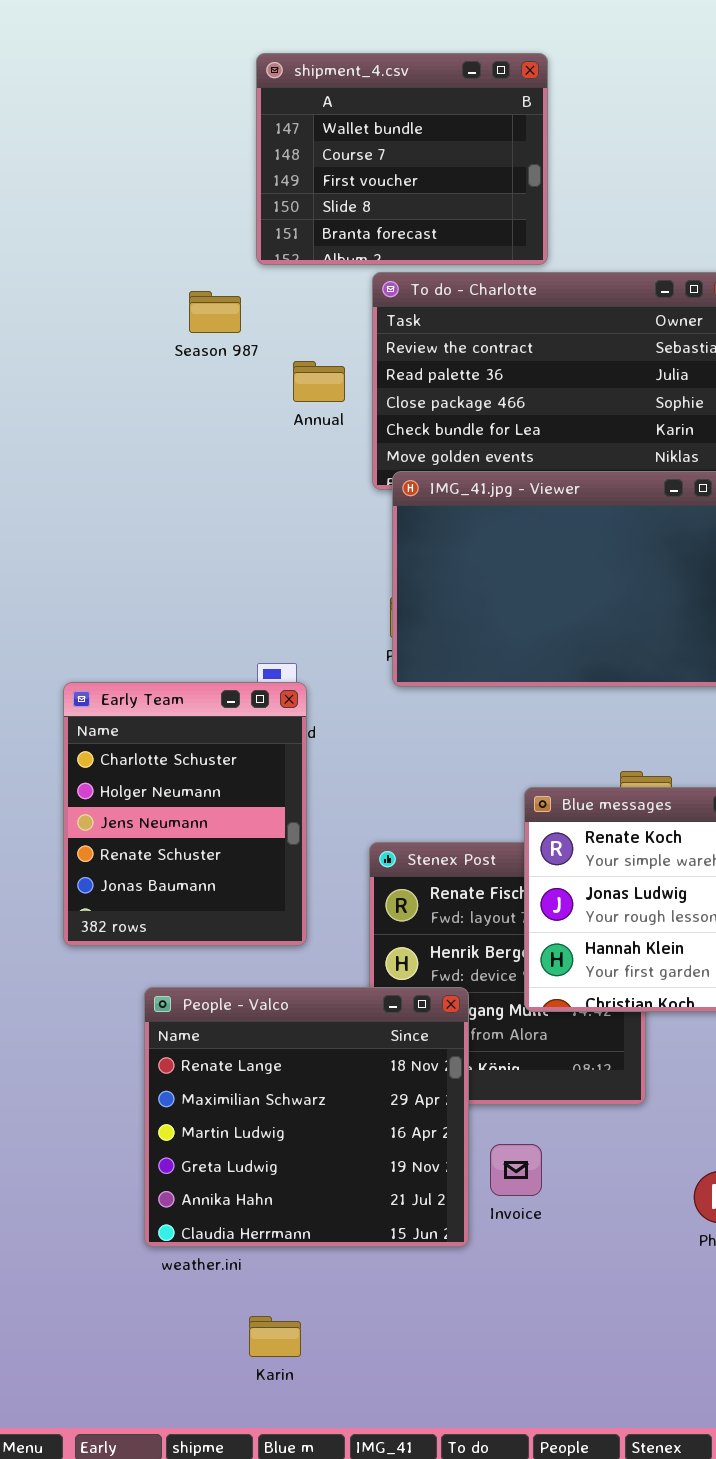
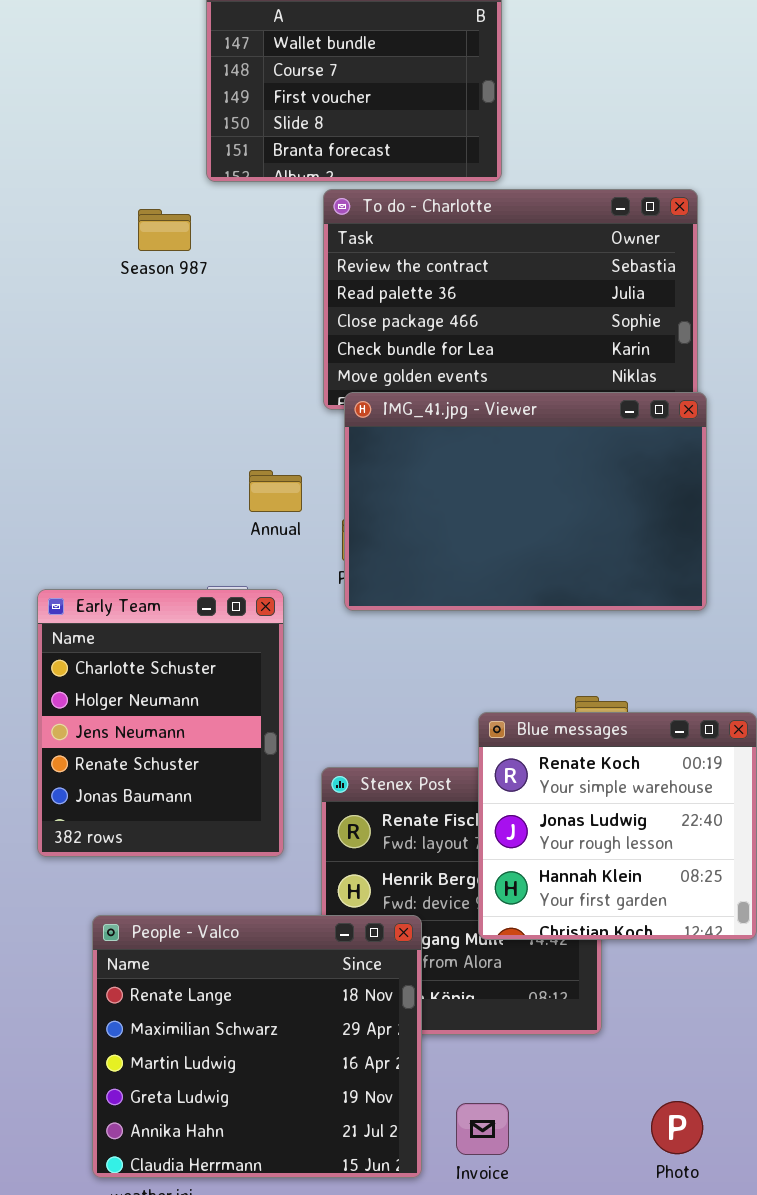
Annual: [293,361,345,402] -> [249,470,302,512], moved
Early Team: [63,682,307,946] -> [37,589,284,857], moved
Invoice: [490,1144,542,1196] -> [456,1103,509,1155], moved

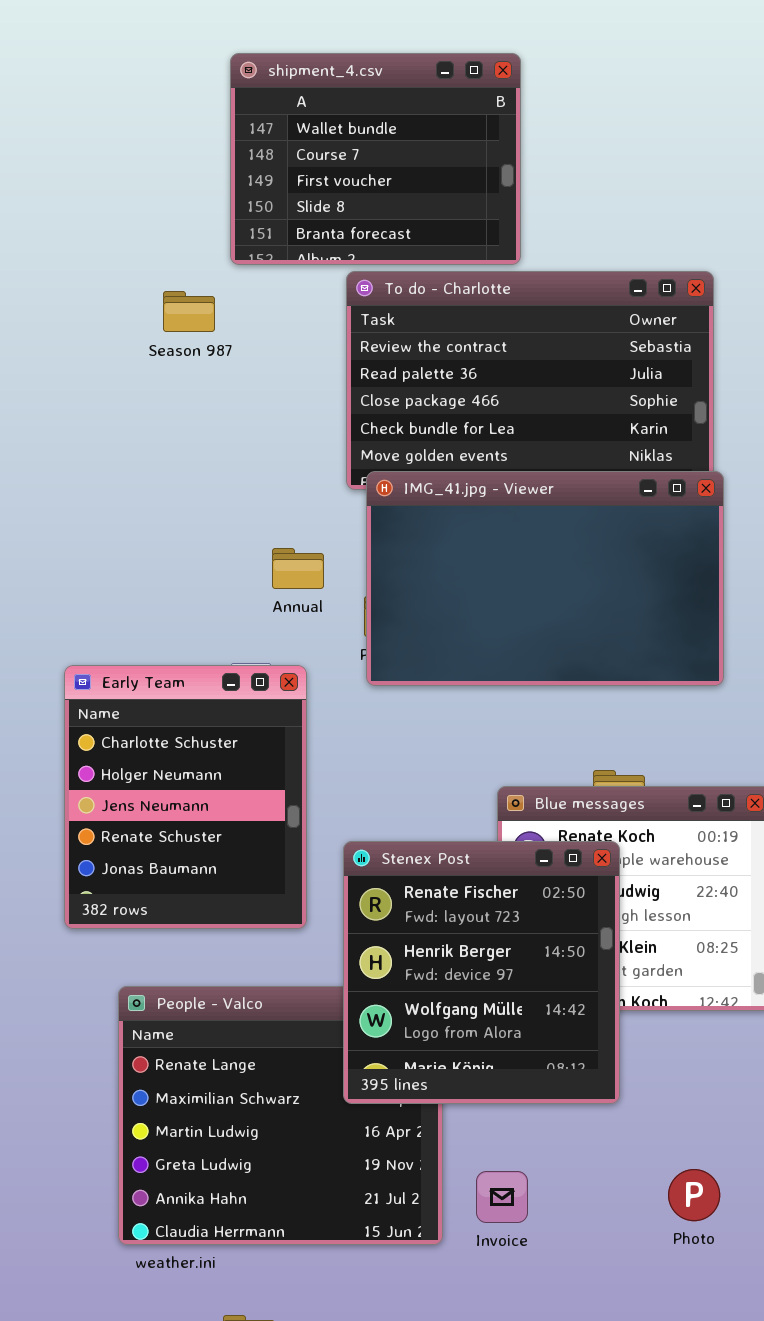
Stenex Post: [321,767,602,1035] -> [343,841,620,1104], raised

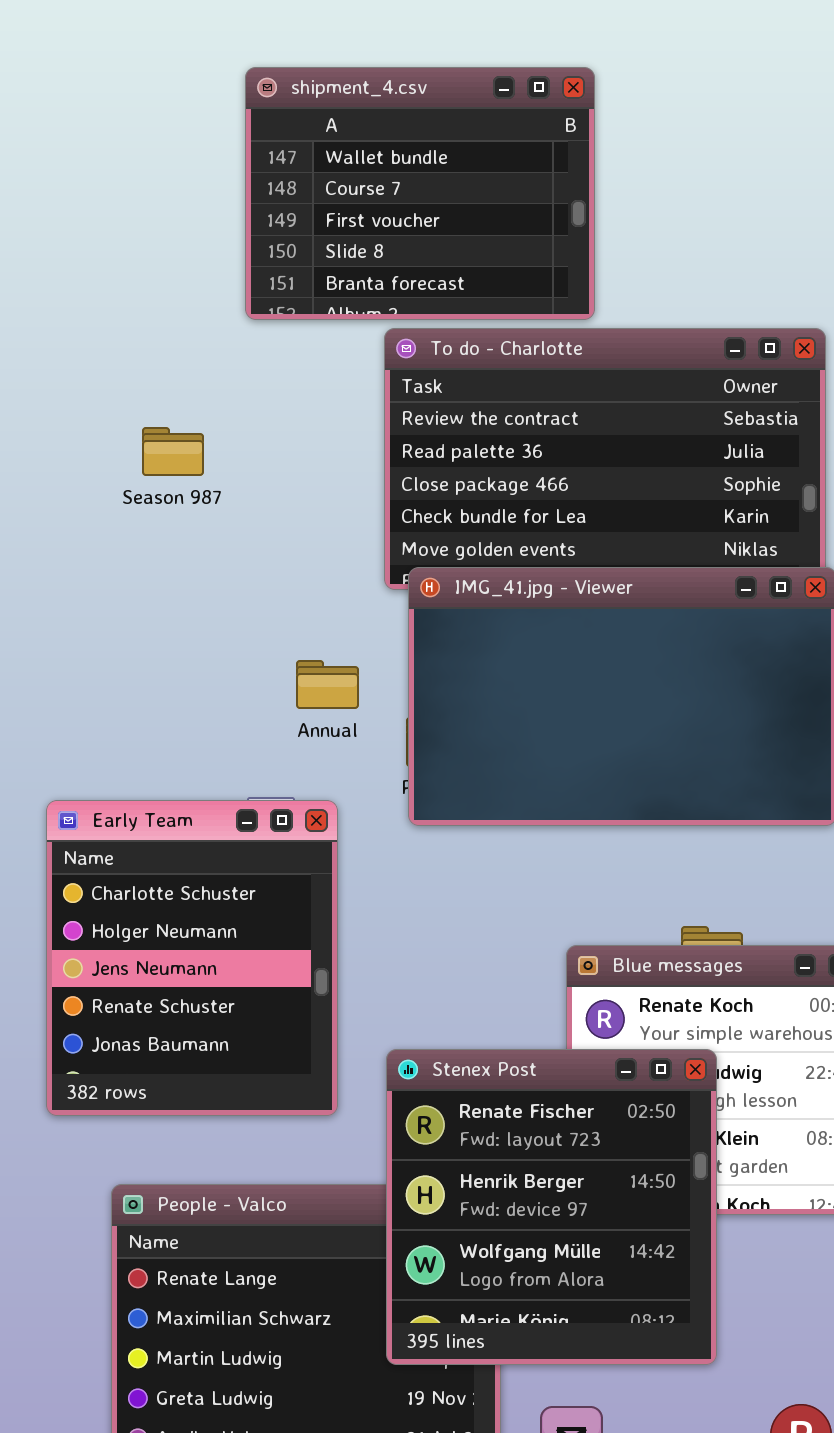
Season 987: [163,291,215,332] -> [142,427,204,476], moved
Stenex Post: [343,841,620,1104] -> [386,1049,717,1365], moved

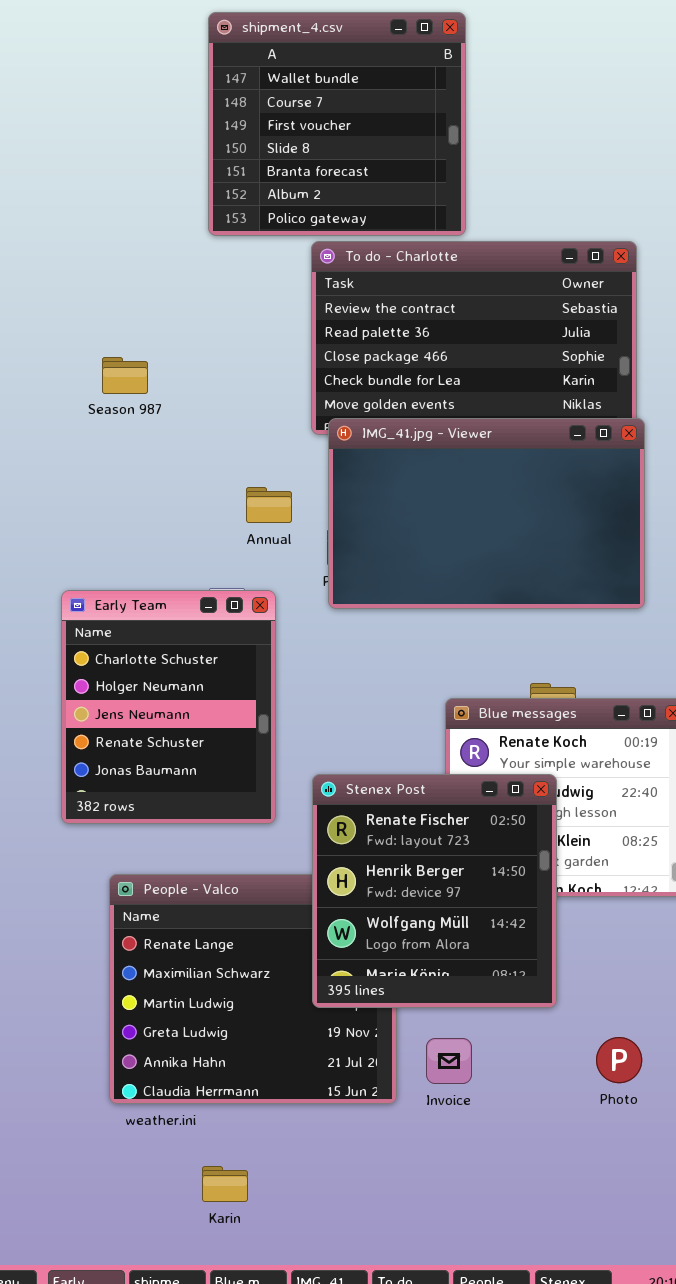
shipment_4.csv: [245,67,595,320] -> [208,12,466,236], resized
Season 987: [142,427,204,476] -> [102,357,148,394], moved

